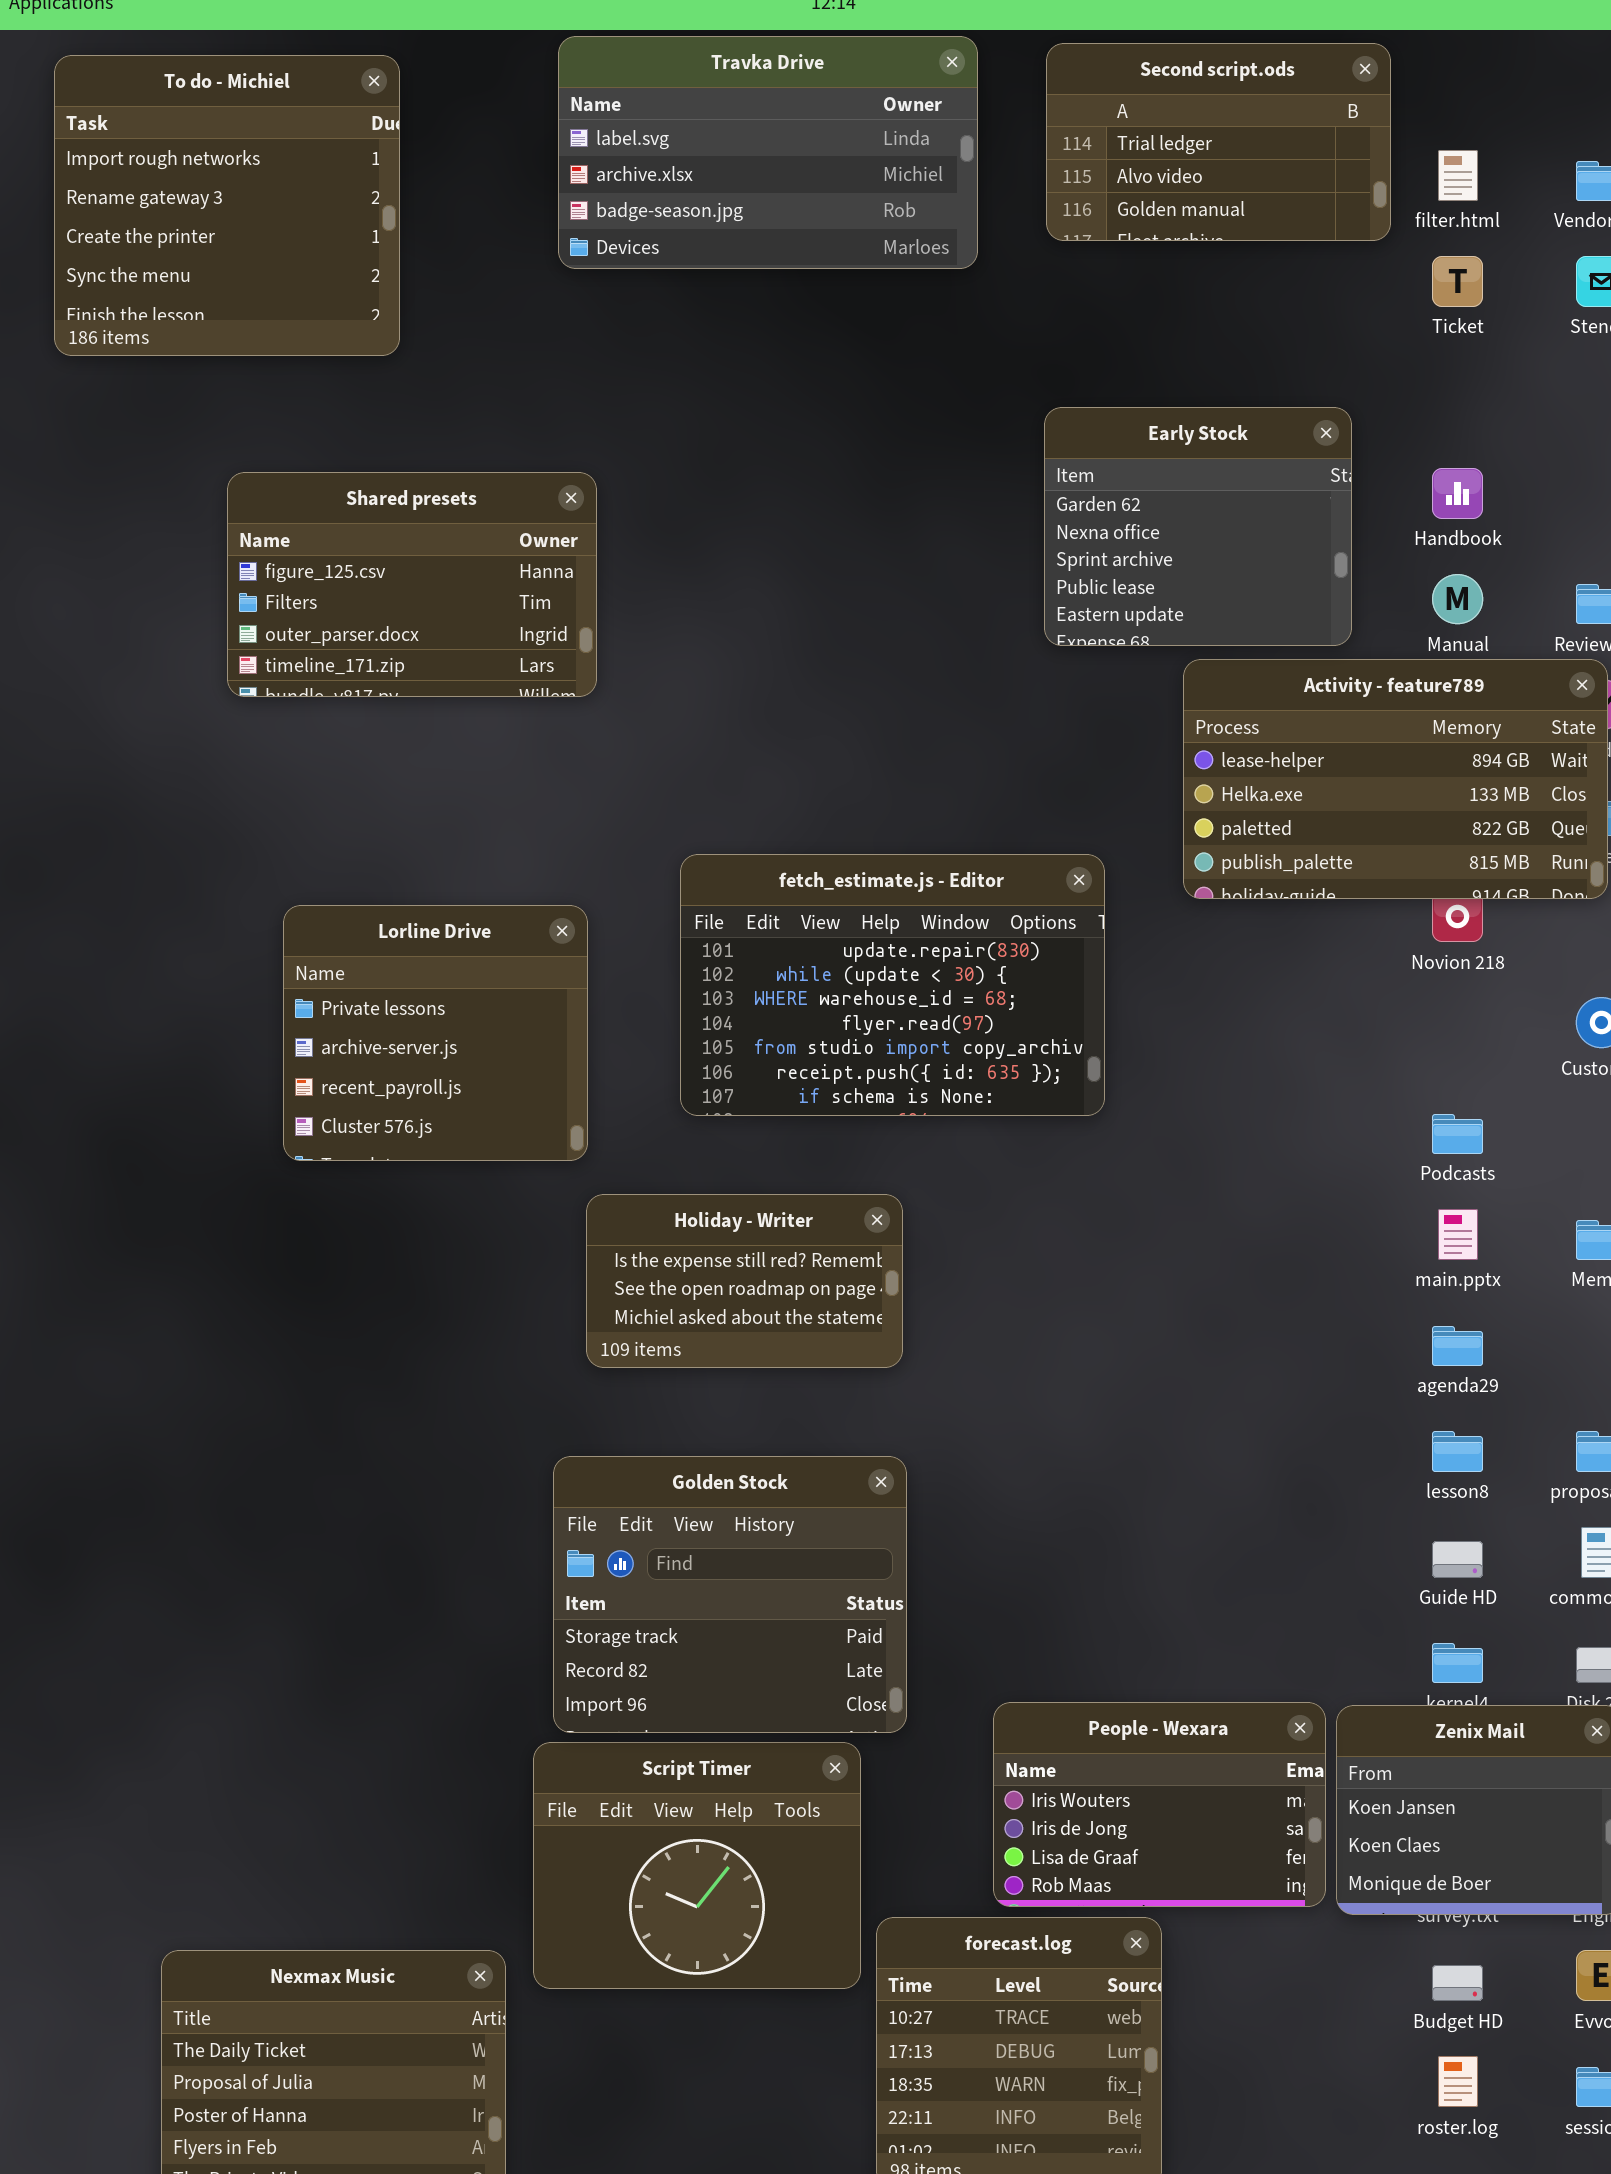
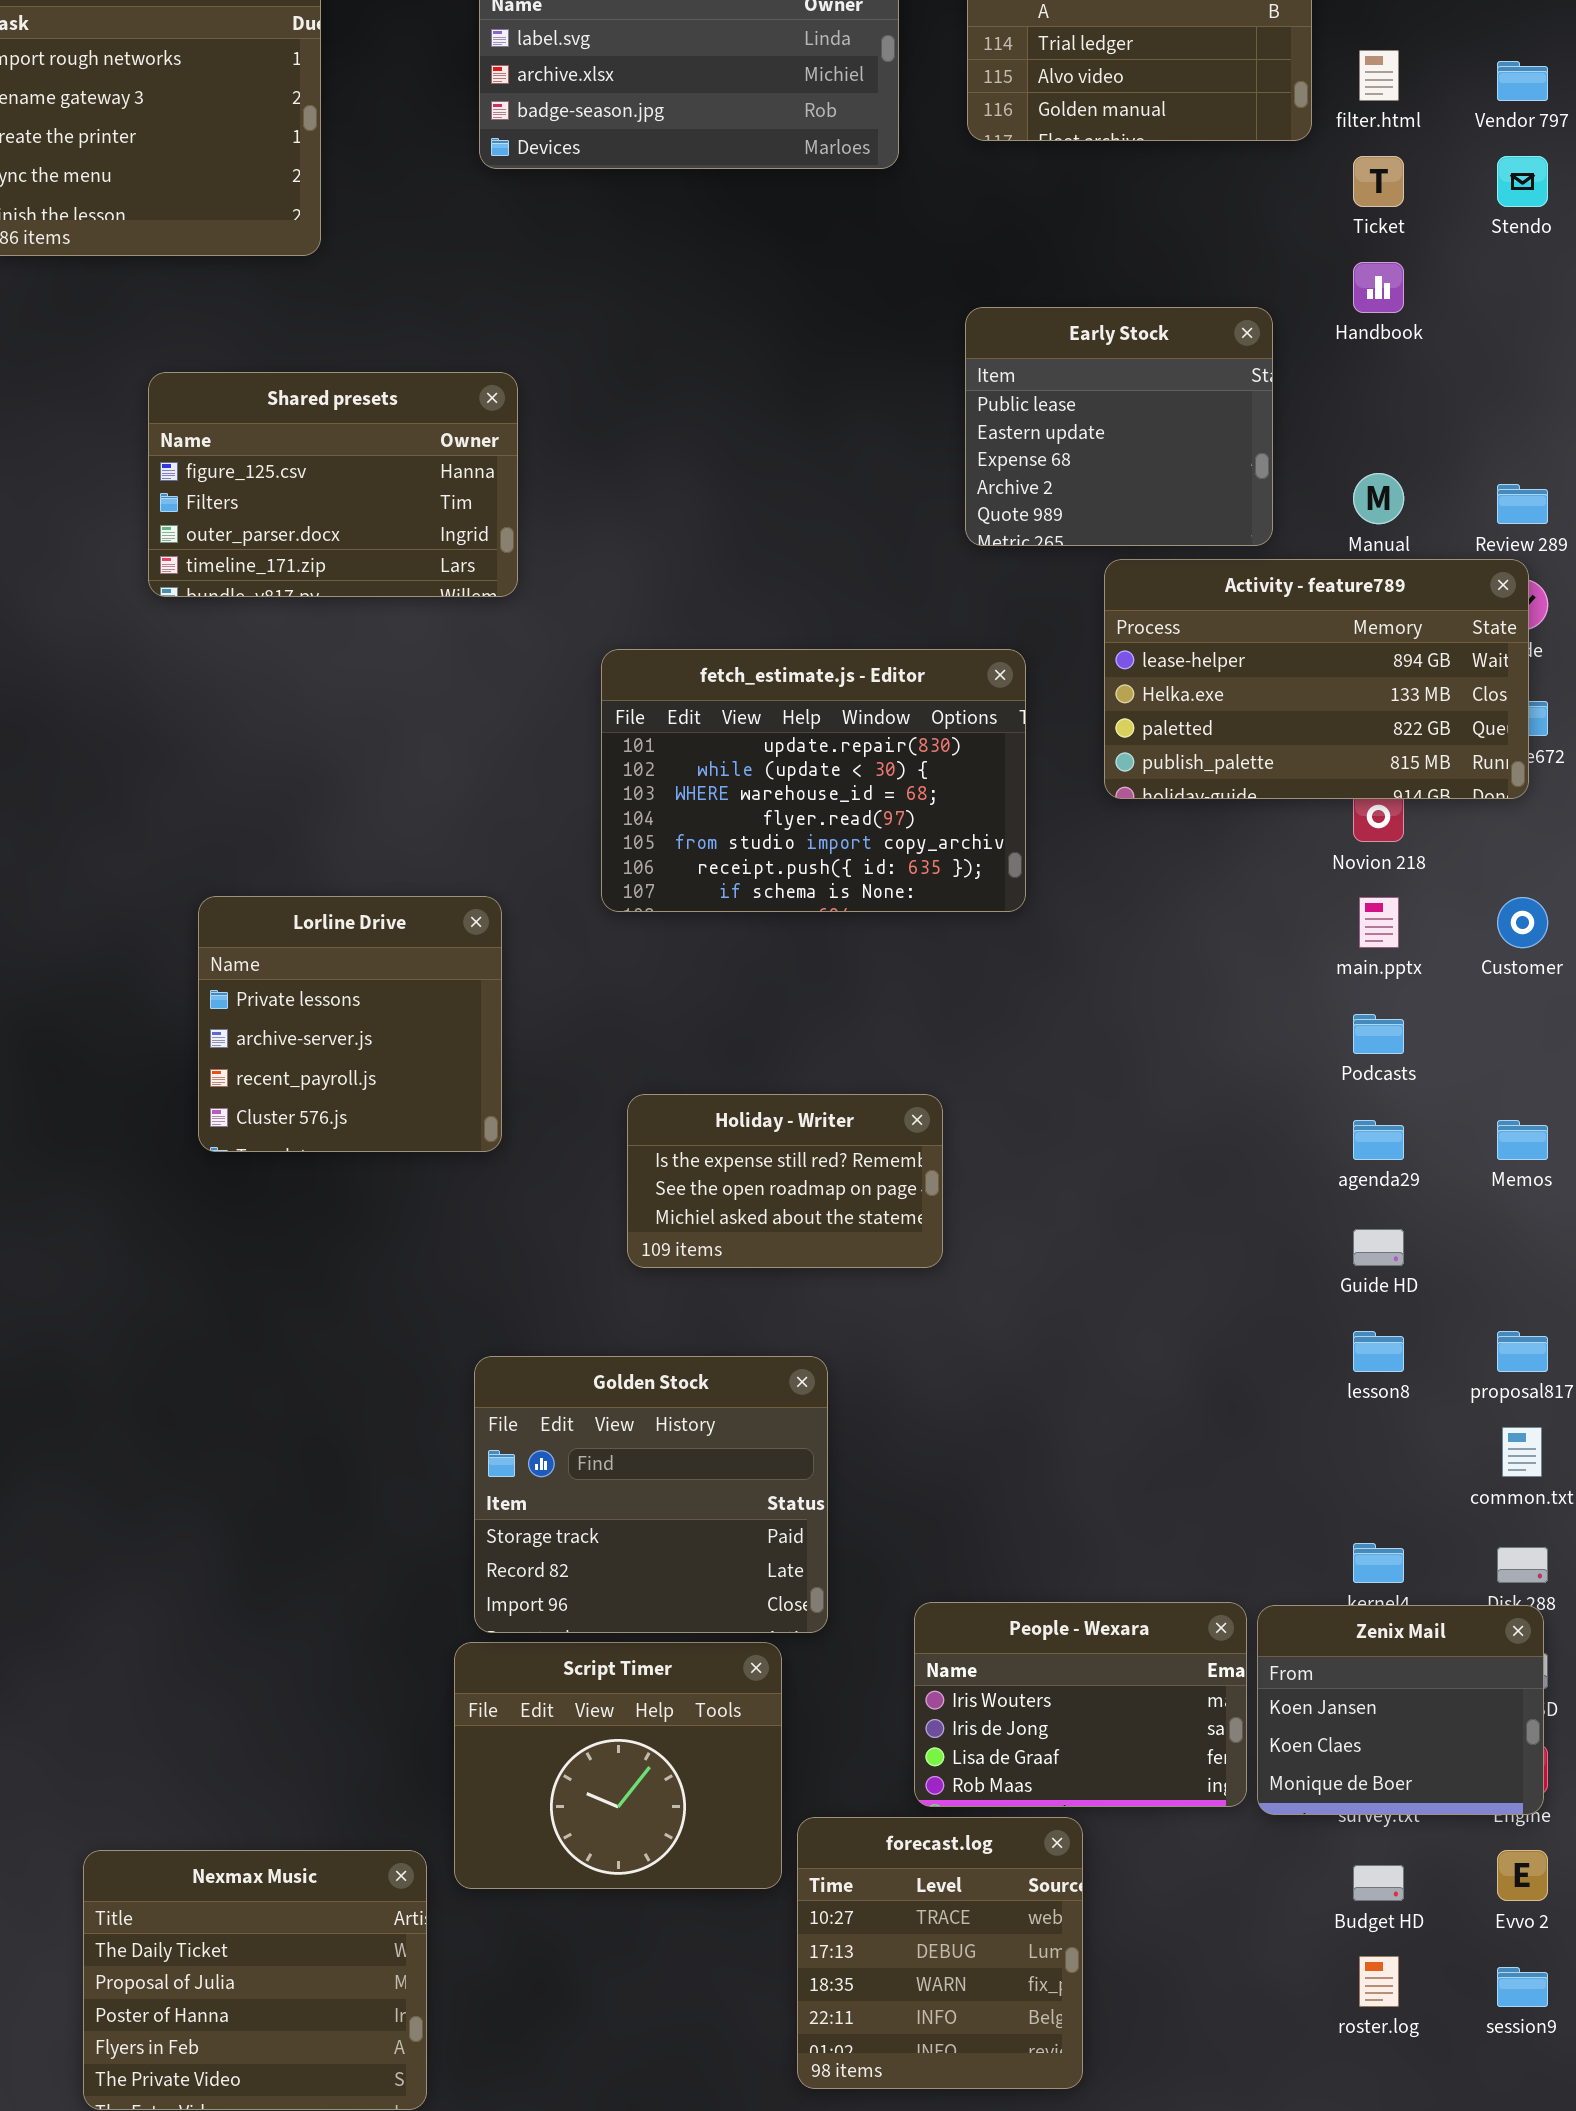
Early Stock: [1044,407,1352,646] -> [965,307,1273,546], scrolled down 3 rows
Handbook: [1432,468,1483,519] -> [1353,262,1404,313], moved
fetch_estimate.js - Editor: [680,854,1105,1116] -> [601,649,1026,912], moved
Lorline Drive: [283,905,588,1161] -> [198,896,502,1152], moved
Holiday - Writer: [586,1194,903,1368] -> [627,1094,943,1268], moved
main.pptx: [1438,1209,1478,1260] -> [1359,897,1399,948], moved
agenda29: [1432,1326,1483,1366] -> [1353,1120,1404,1160], moved
Guide HD: [1432,1541,1483,1578] -> [1353,1229,1404,1266], moved

